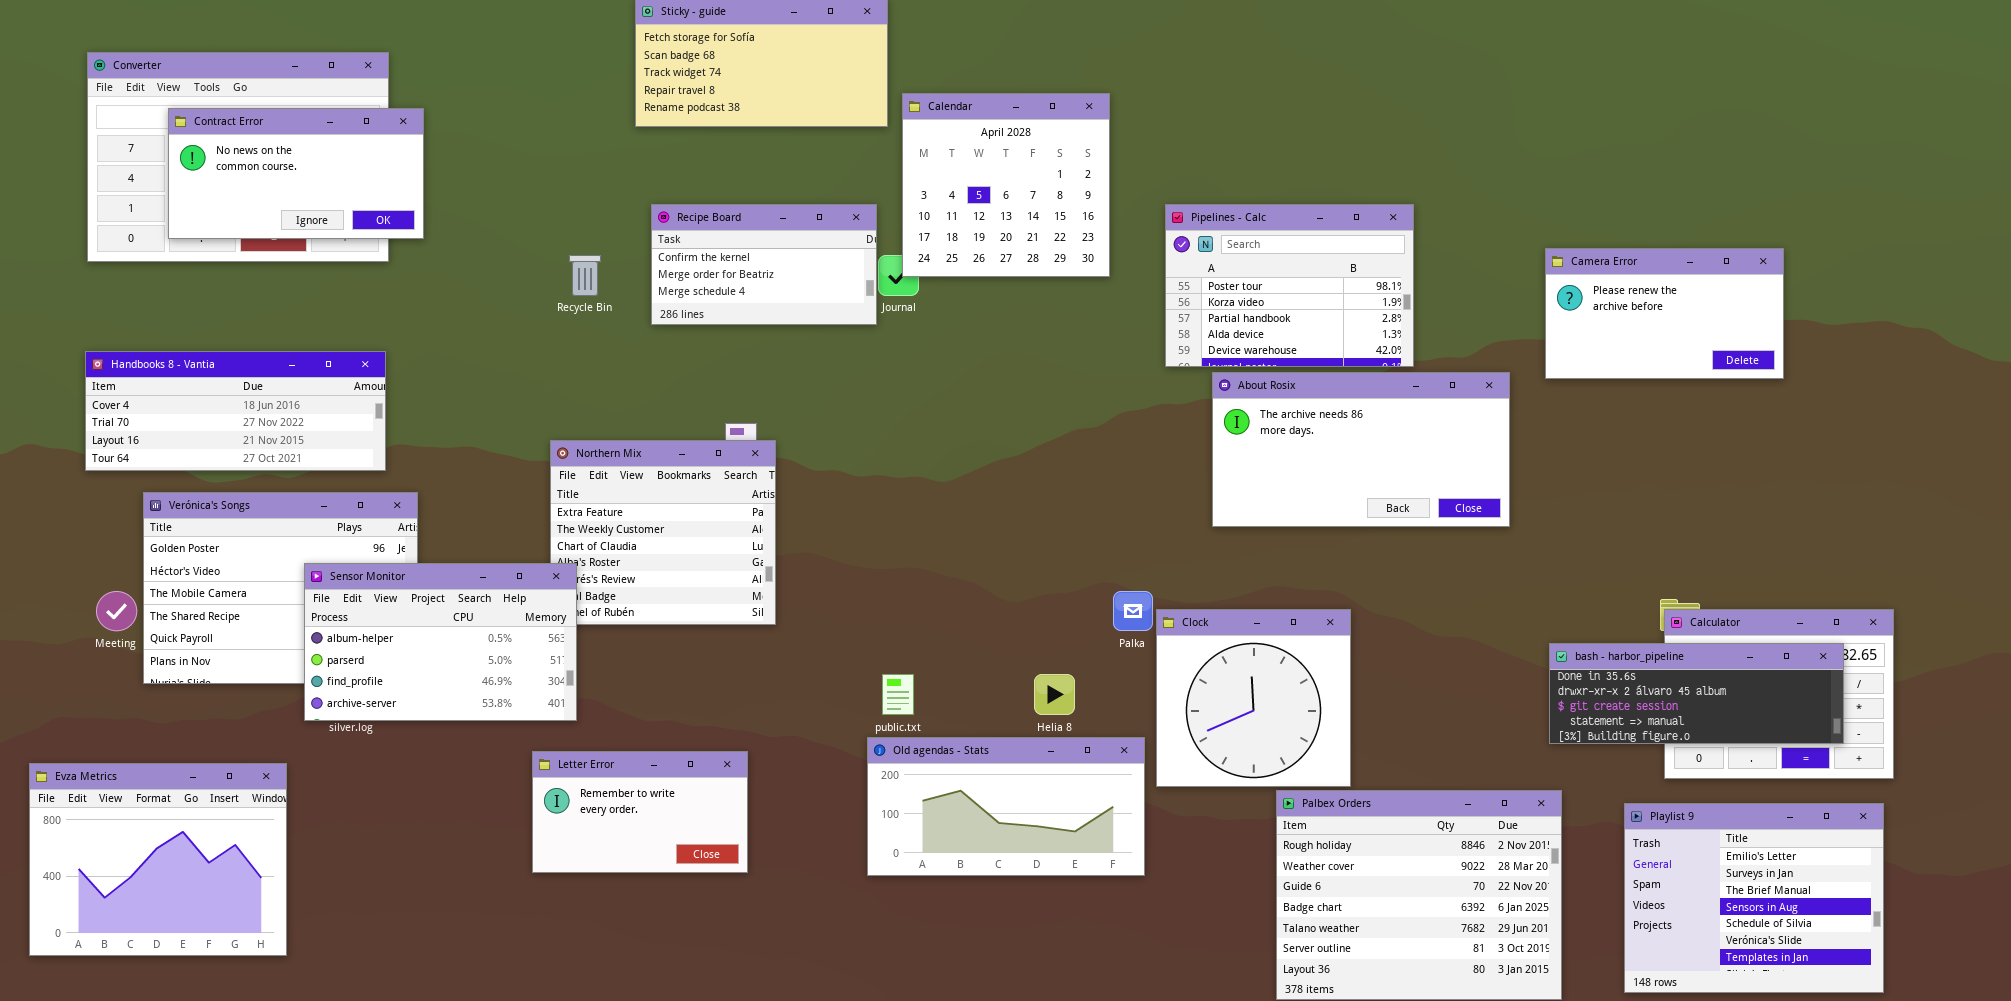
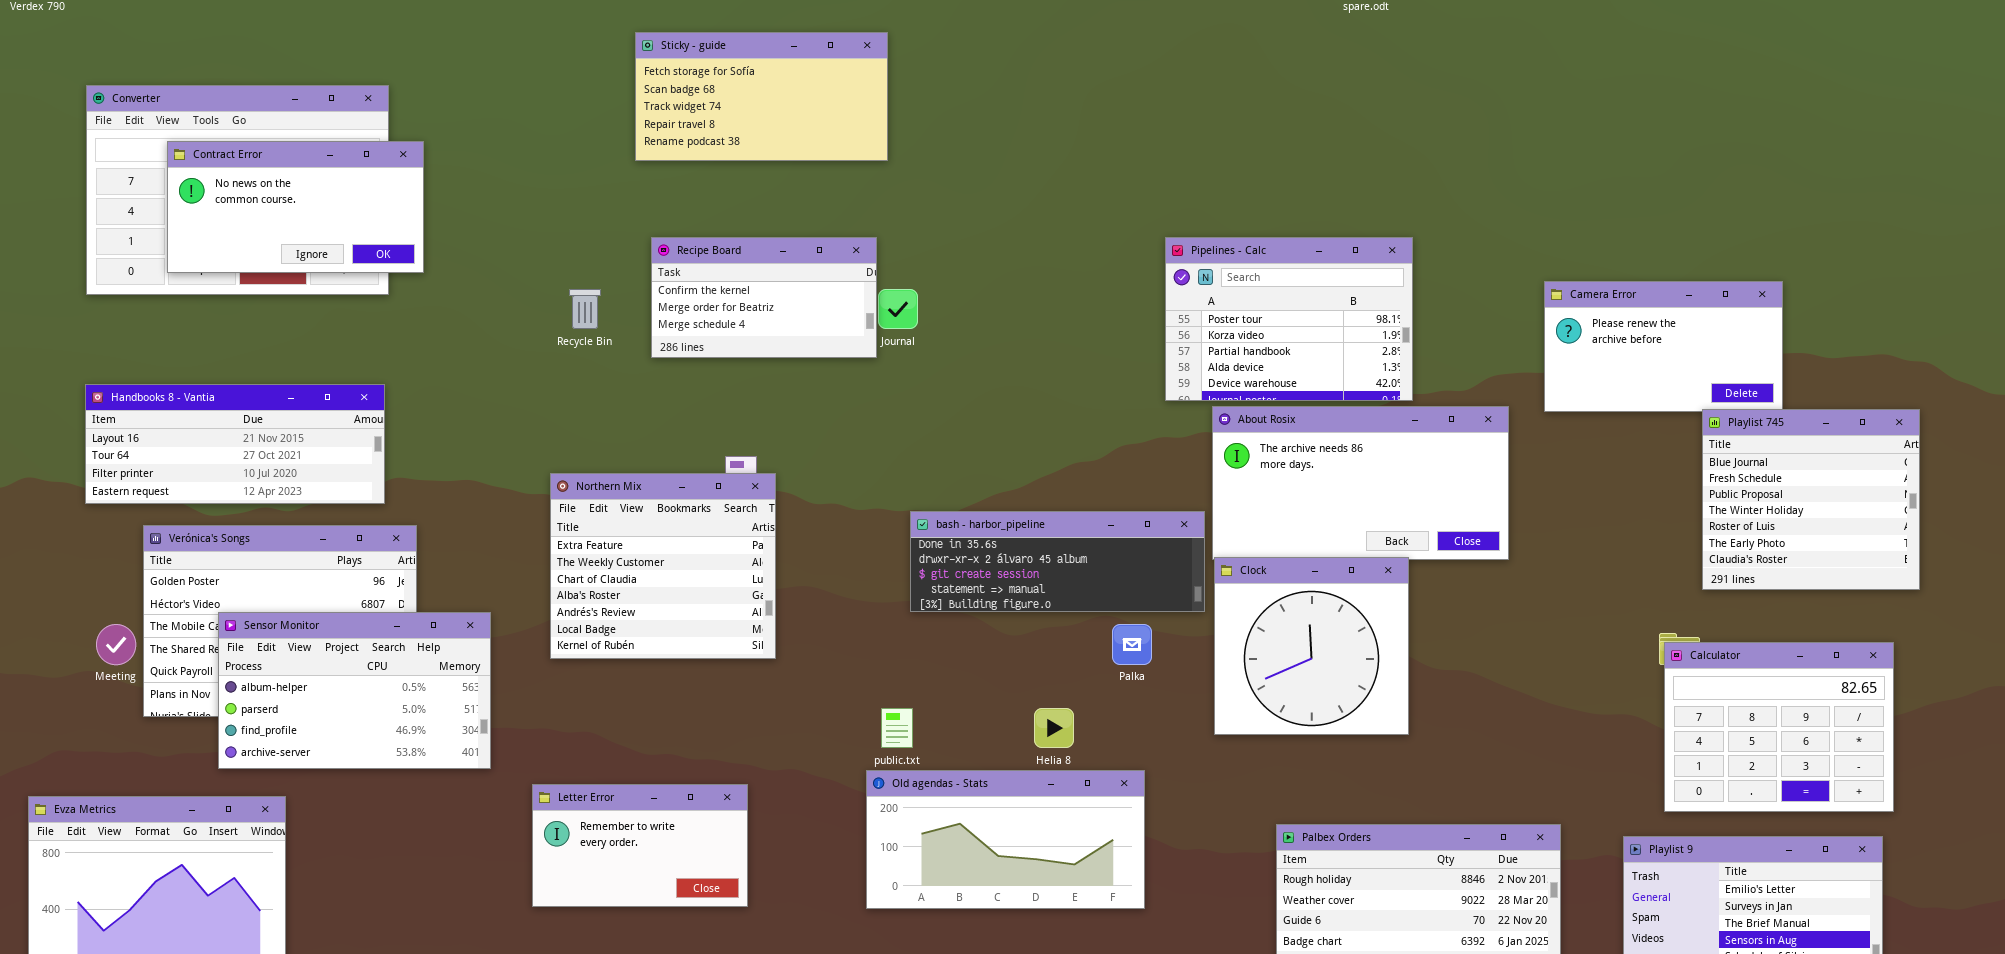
Calendar: [902,93,1110,277] -> none, closed
Handbooks 8 - Vantia: [85,351,386,471] -> [85,384,385,504], scrolled down 2 rows
Playlist 745: none -> [1702,409,1920,590], opened
Sensor Monitor: [304,563,577,721] -> [218,612,491,769], moved
Clock: [1156,609,1351,787] -> [1214,557,1409,735], moved
bash - harbor_pipeline: [1549,643,1844,744] -> [910,511,1205,612], moved

